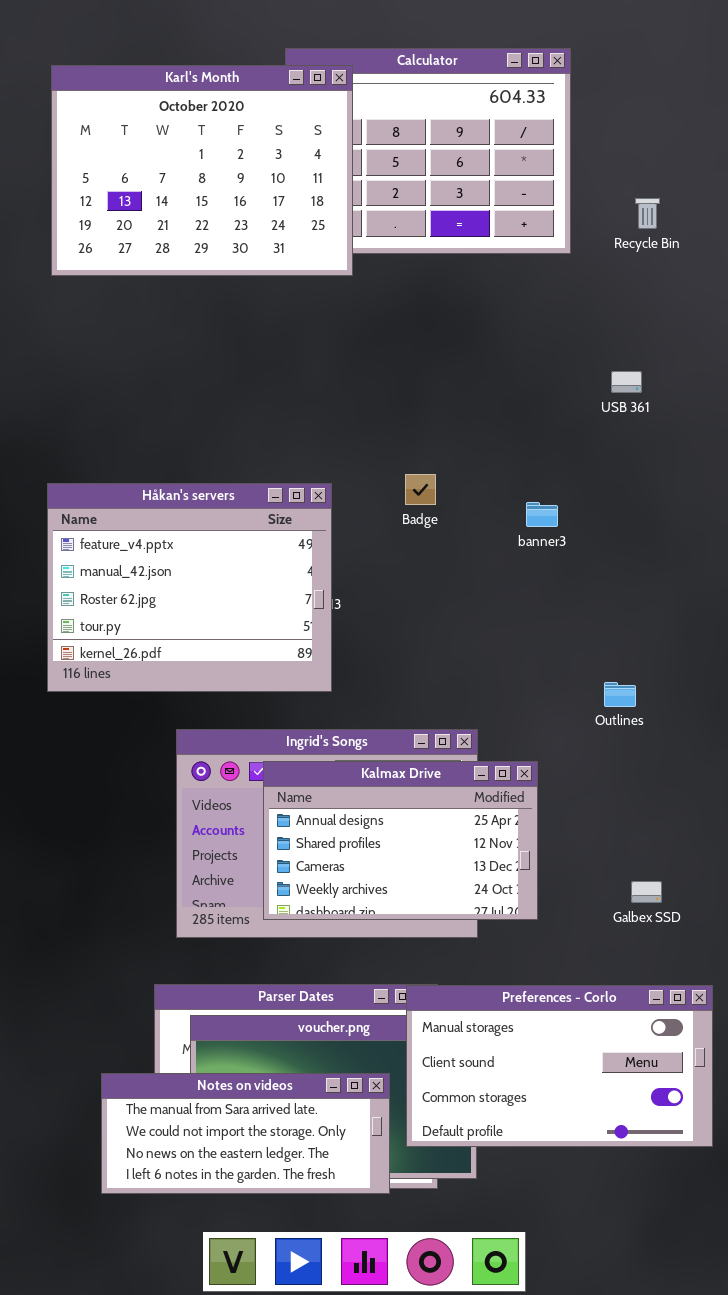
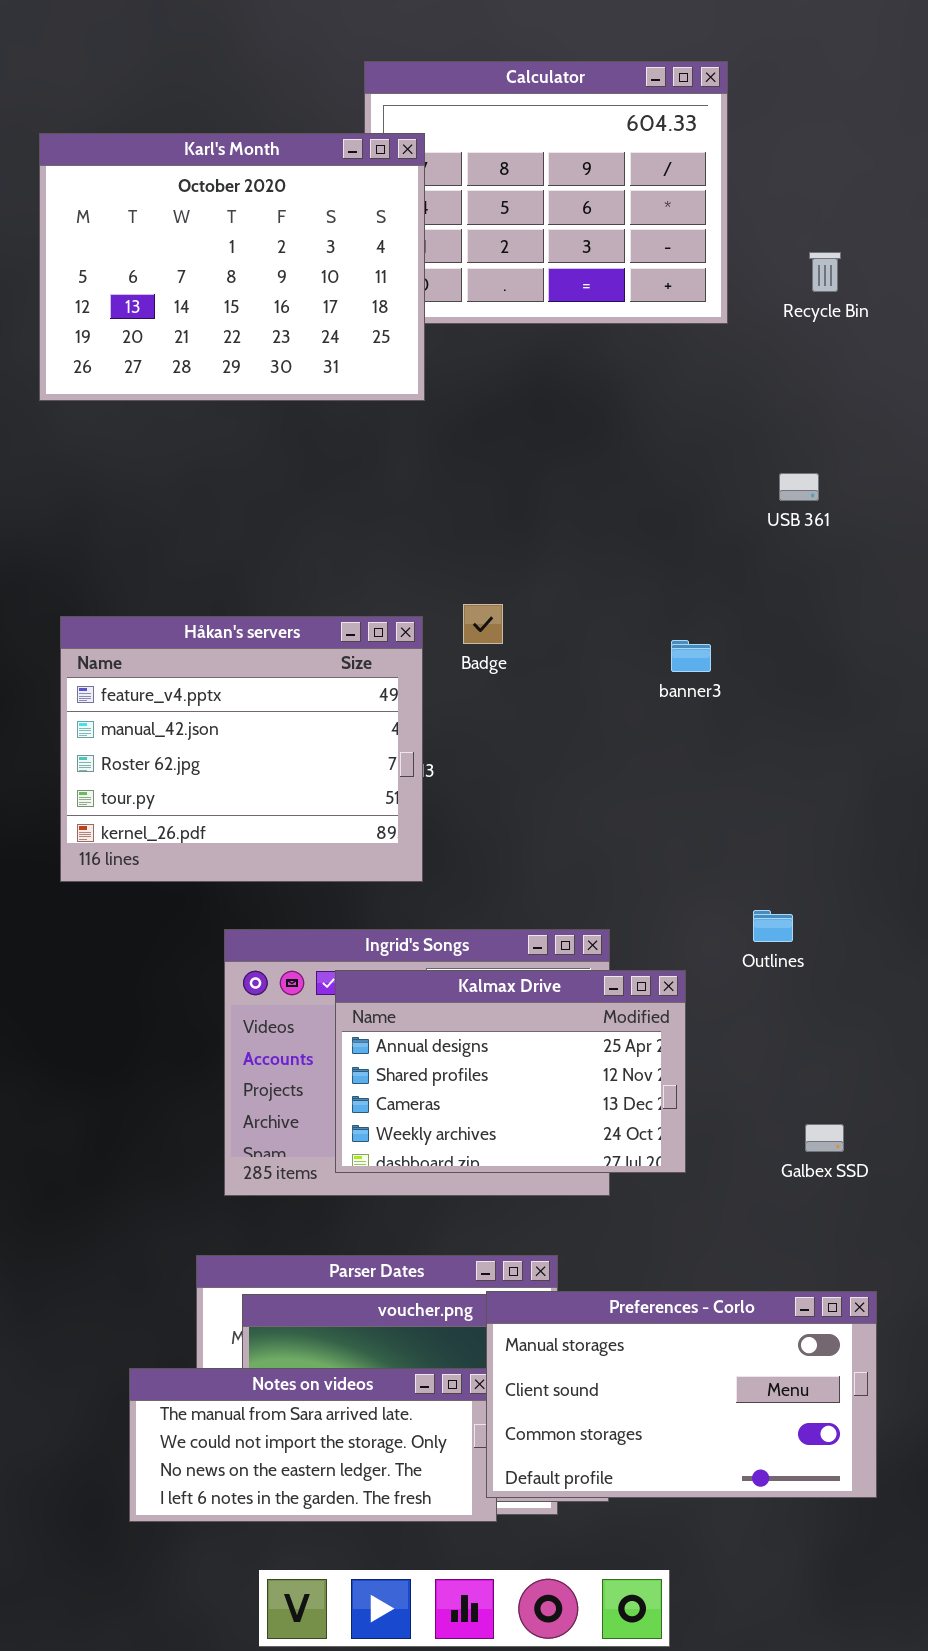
Karl's Month: [51,65,353,276] -> [39,133,425,401], moved
Badge: [405,474,436,505] -> [463,604,503,644], moved
Outlines: [604,682,636,707] -> [753,910,793,942], moved
Preferences - Corlo: [406,985,713,1147] -> [486,1291,877,1498], moved

